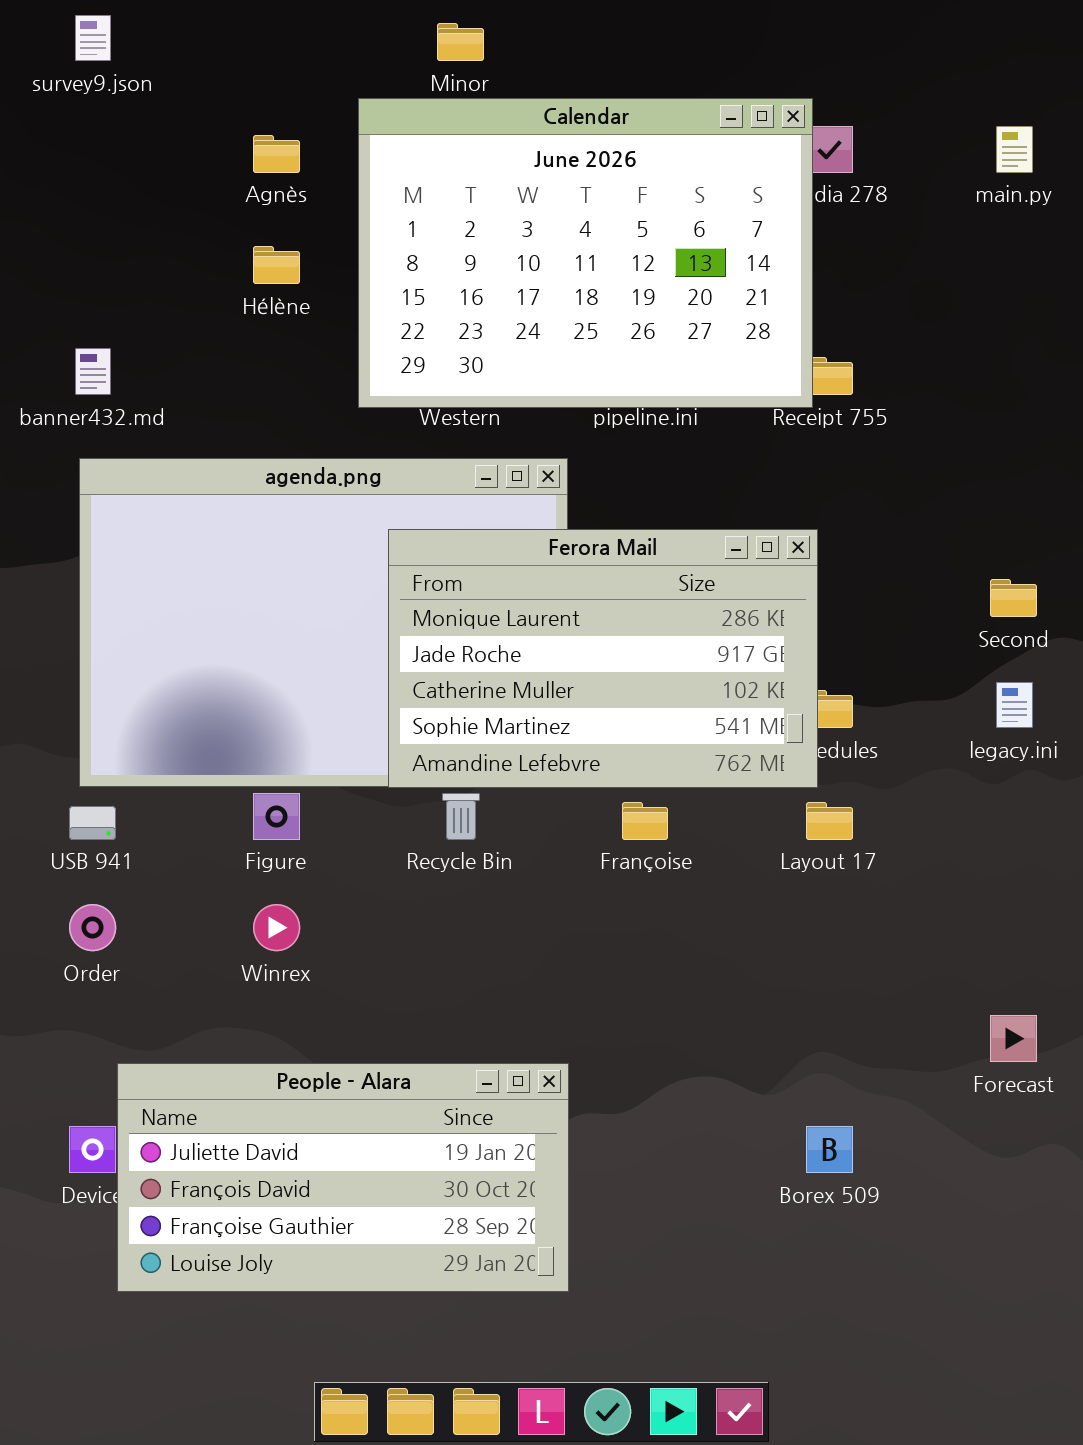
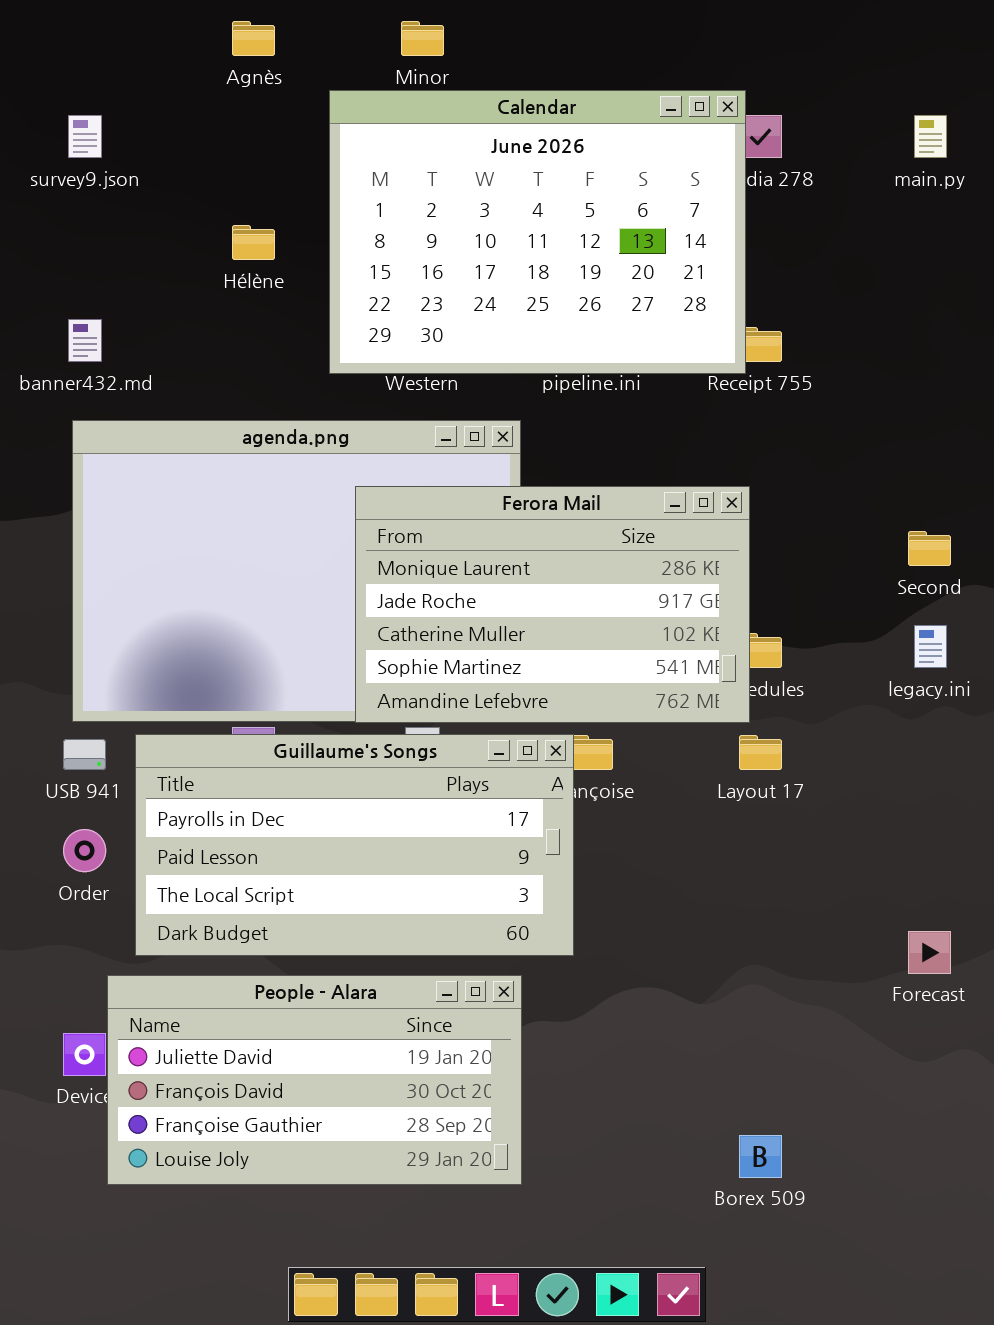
survey9.json: [75,15,111,61] -> [68,115,102,158], moved
Agnès: [253,135,300,173] -> [232,21,275,56], moved
Guillaume's Songs: none -> [135,734,574,956], opened
Borex 509: [806,1126,853,1173] -> [739,1135,782,1178], moved

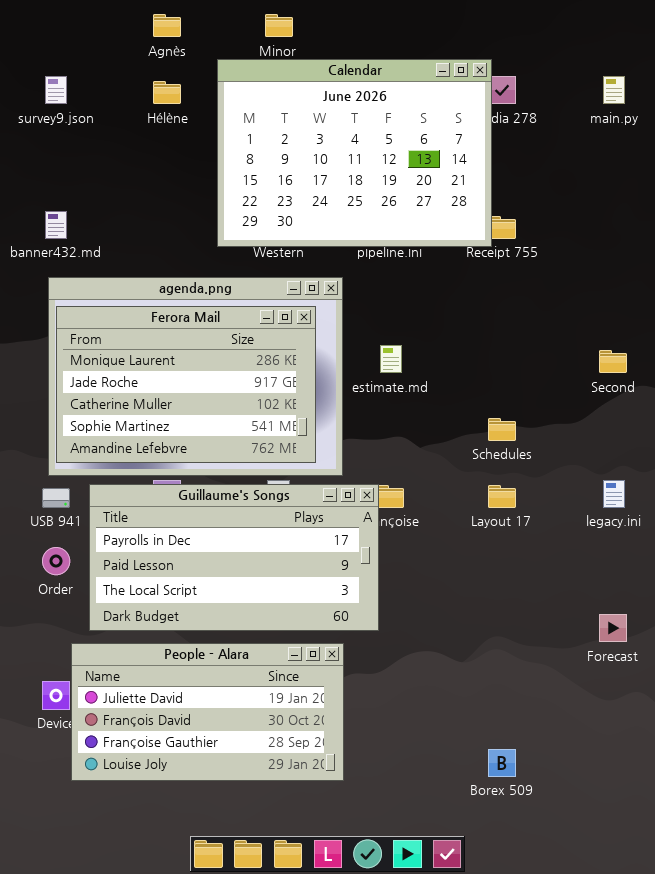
Hélène: [232,225,275,260] -> [153,81,181,104], moved
Ferora Mail: [355,486,750,723] -> [56,306,316,463], moved
legacy.ini: [914,625,947,668] -> [603,480,625,508], moved

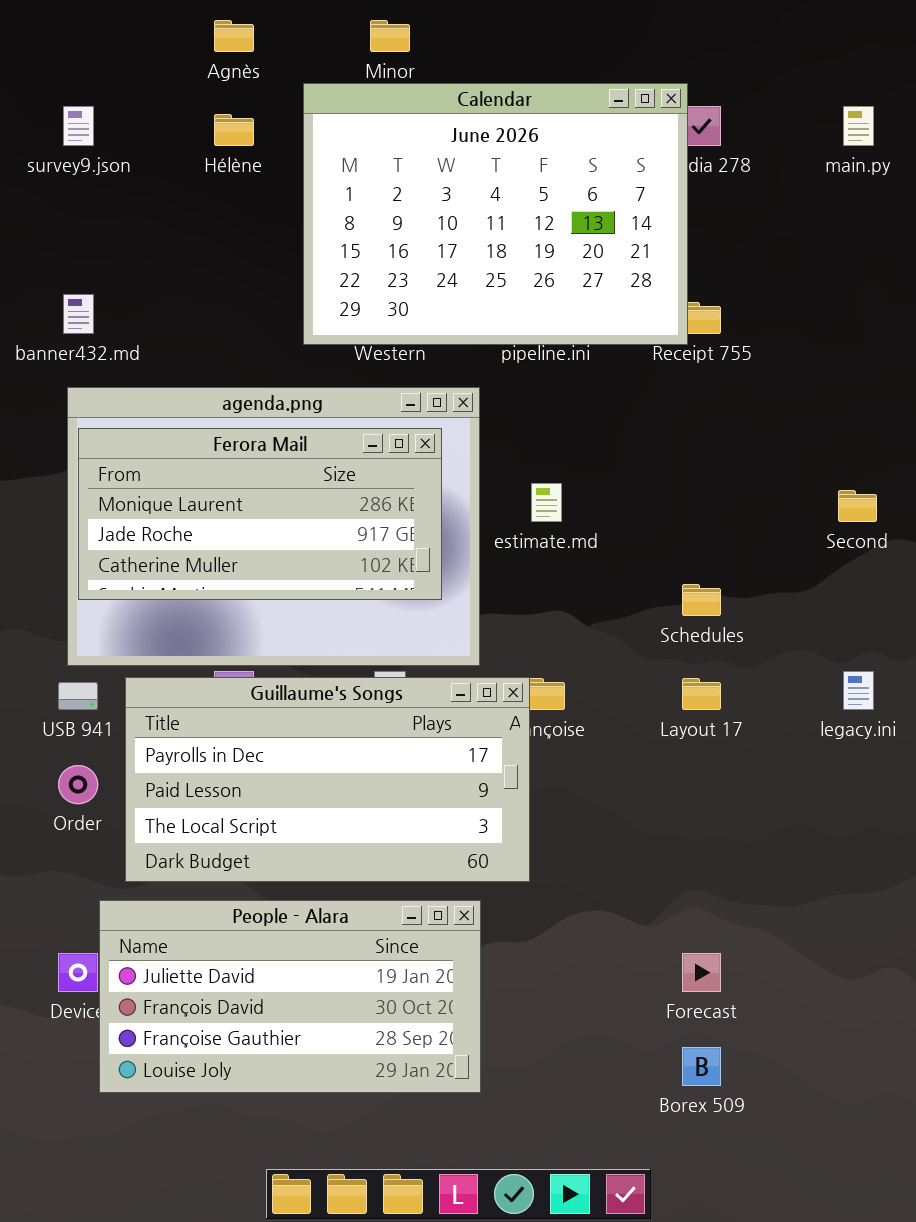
Ferora Mail: [56,306,316,463] -> [78,428,442,600], resized
Forecast: [599,614,627,642] -> [682,953,721,992], moved

